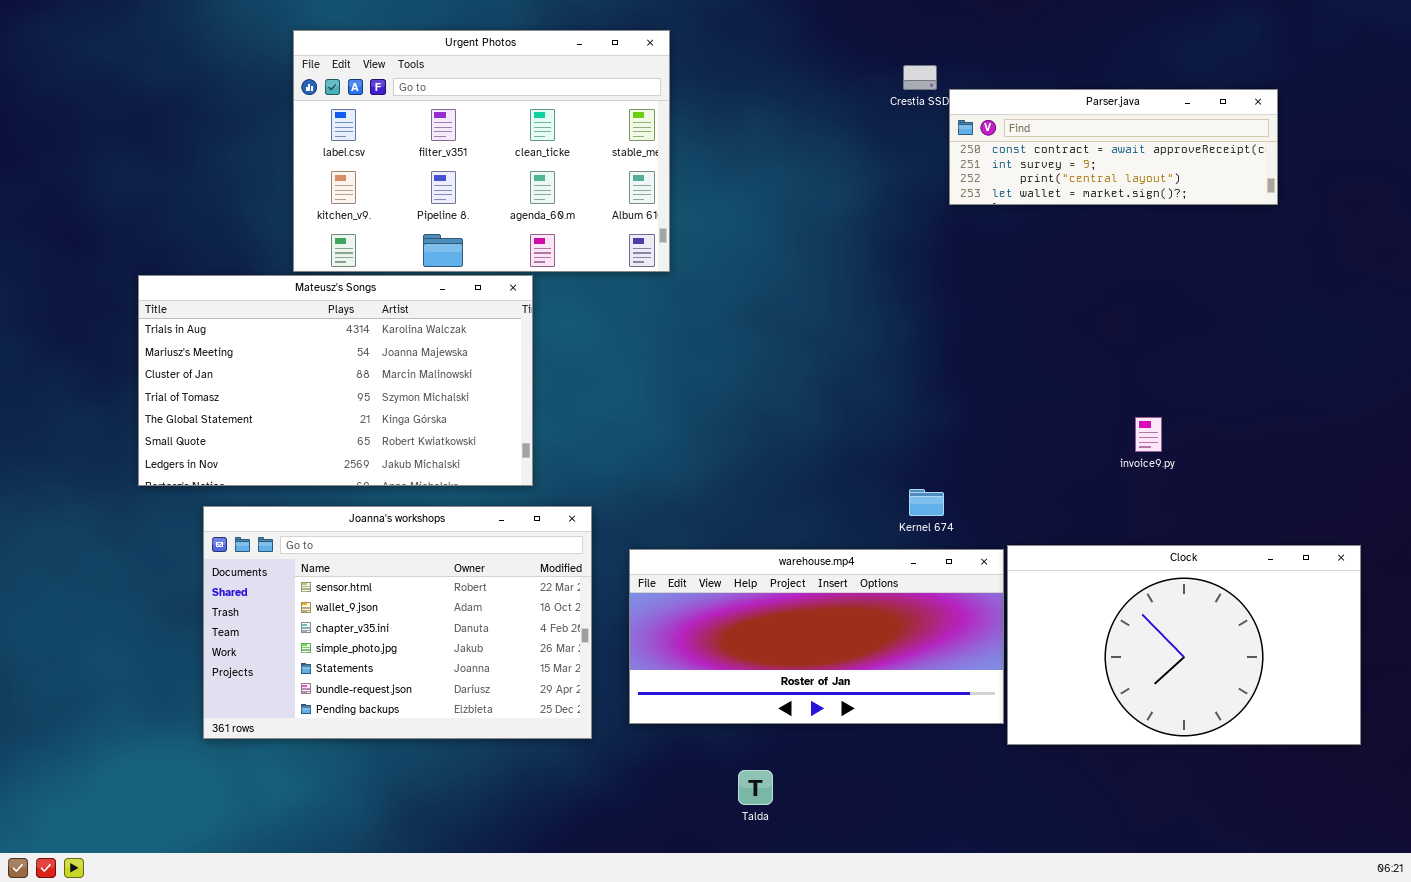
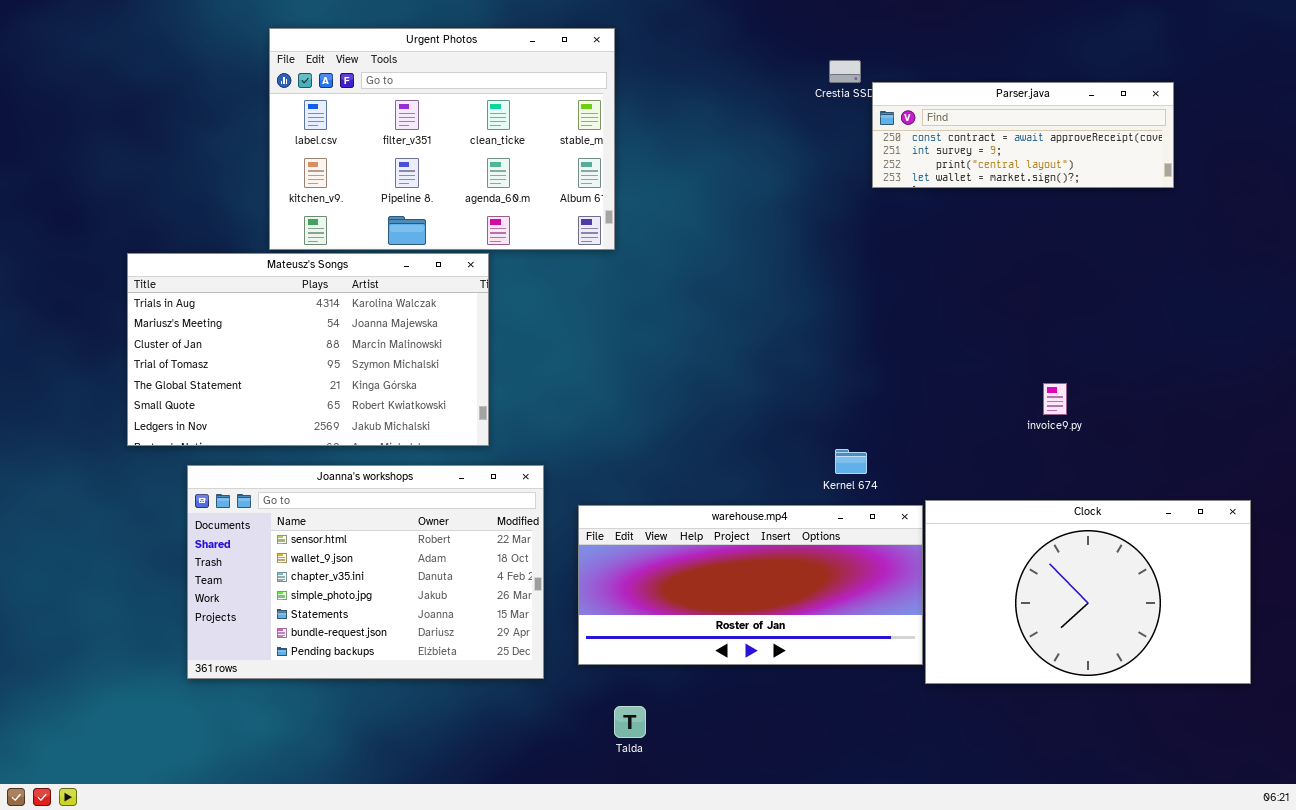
Talda: [738,770,773,805] -> [614,706,646,738], moved

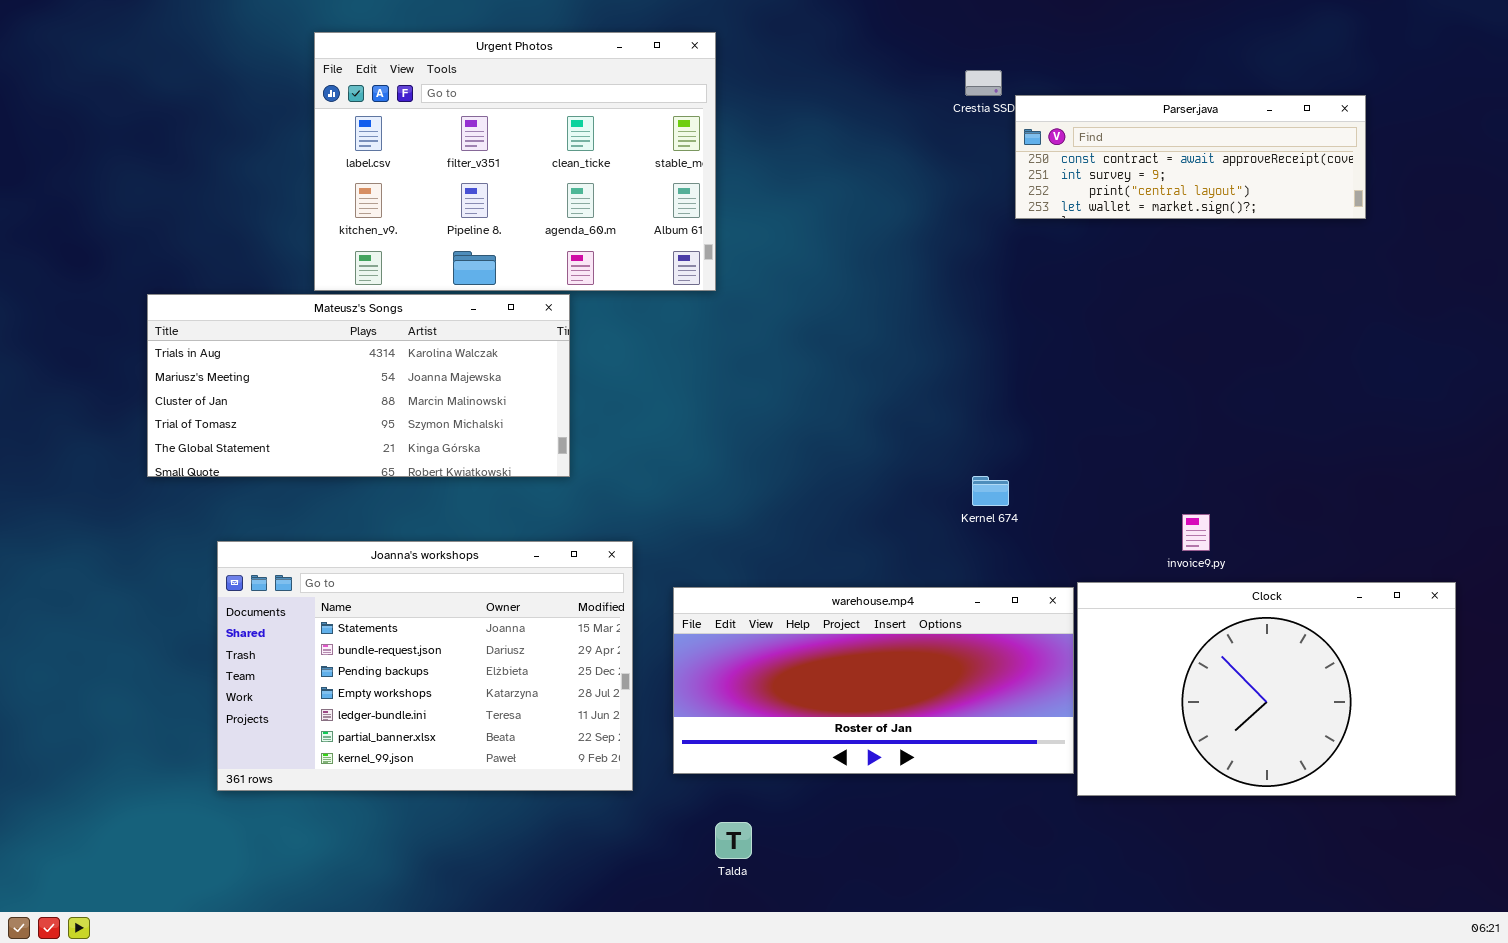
Mateusz's Songs: [127,253,489,446] -> [147,294,570,477], resized
invoice9.py: [1043,383,1067,415] -> [1182,514,1210,551], moved
Kernel 674: [835,449,867,474] -> [972,476,1009,506], moved
Joanna's workshops: [187,465,544,679] -> [217,541,633,791], scrolled down 4 rows

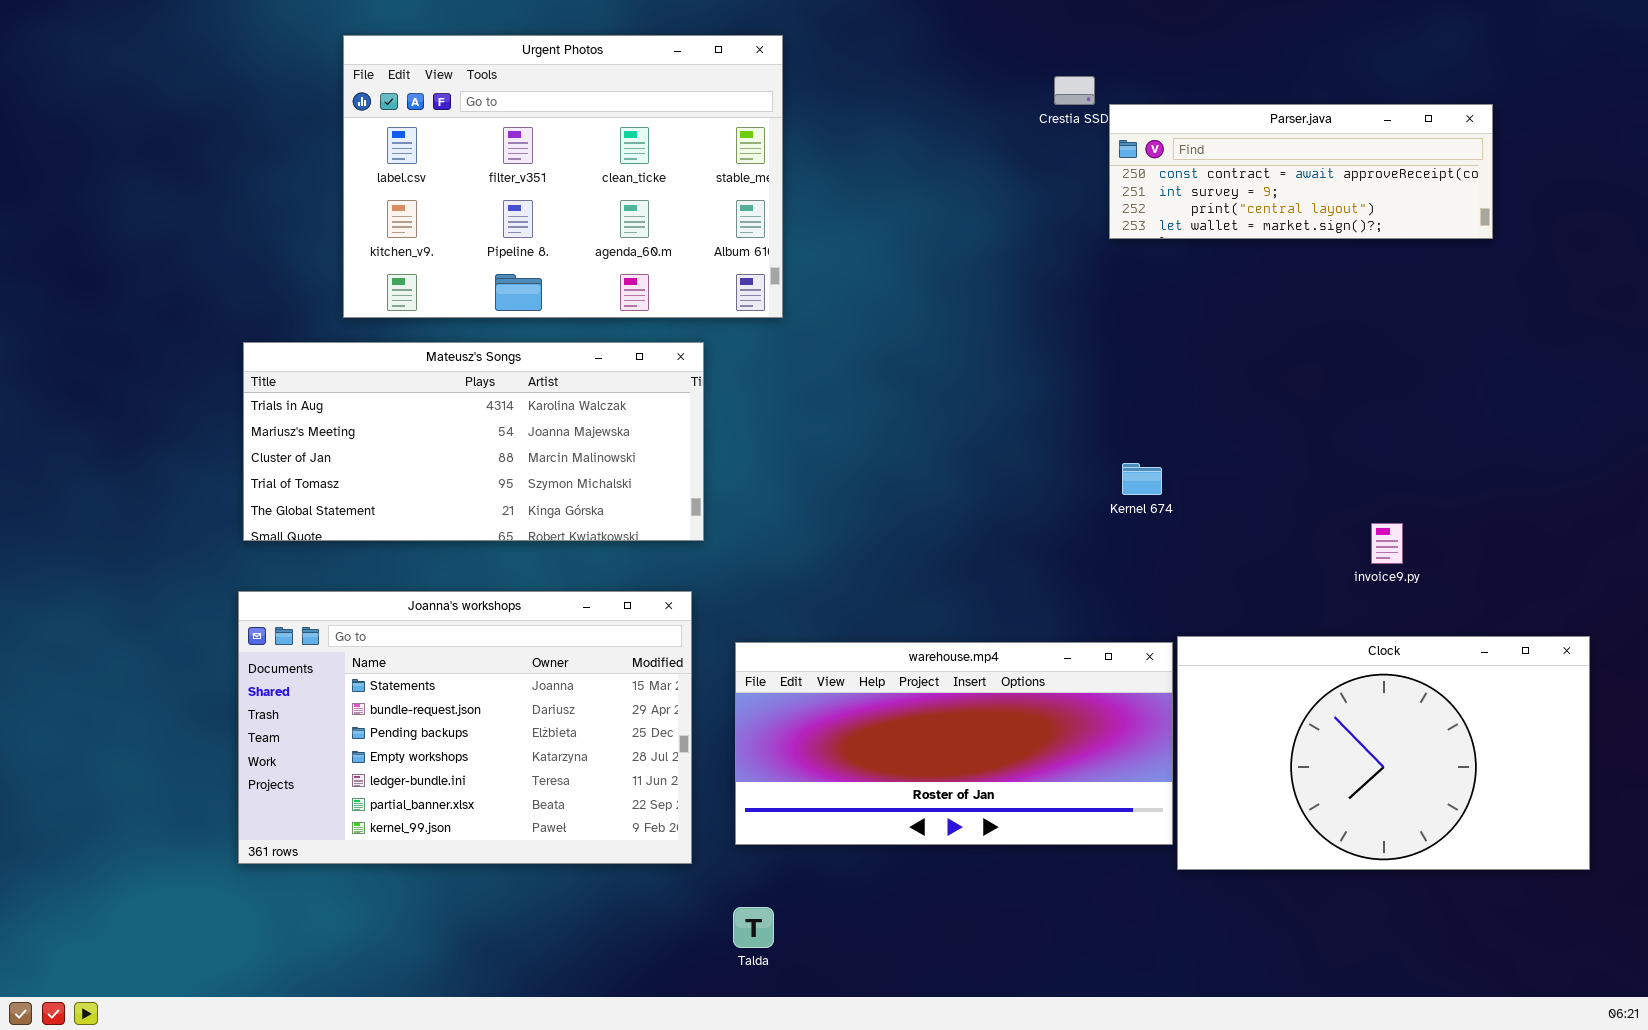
Mateusz's Songs: [147,294,570,477] -> [243,342,704,541], moved
Kernel 674: [972,476,1009,506] -> [1122,463,1162,495], moved
invoice9.py: [1182,514,1210,551] -> [1371,523,1403,564], moved
Talda: [715,822,752,859] -> [733,907,774,948], moved

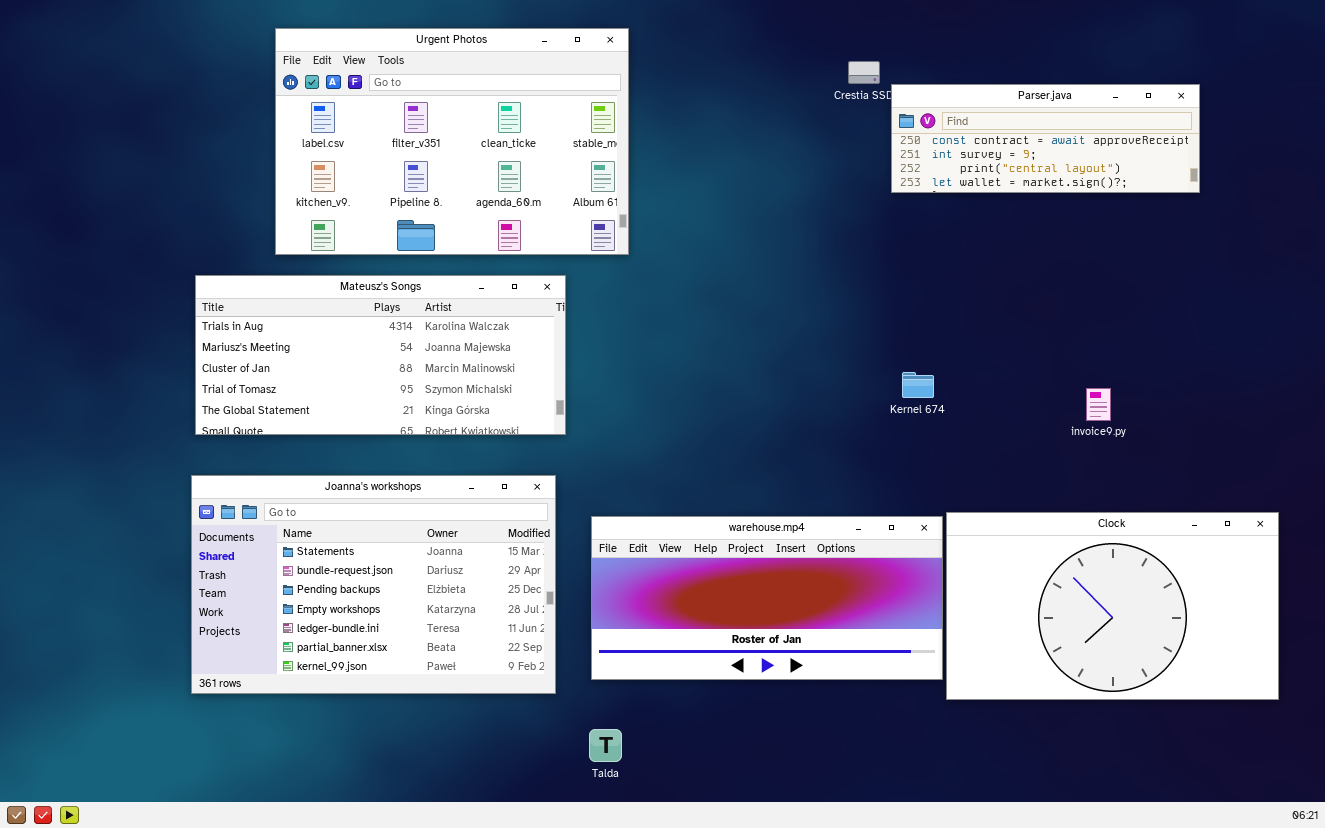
invoice9.py: [1371,523,1403,564] -> [1086,388,1111,421], moved

